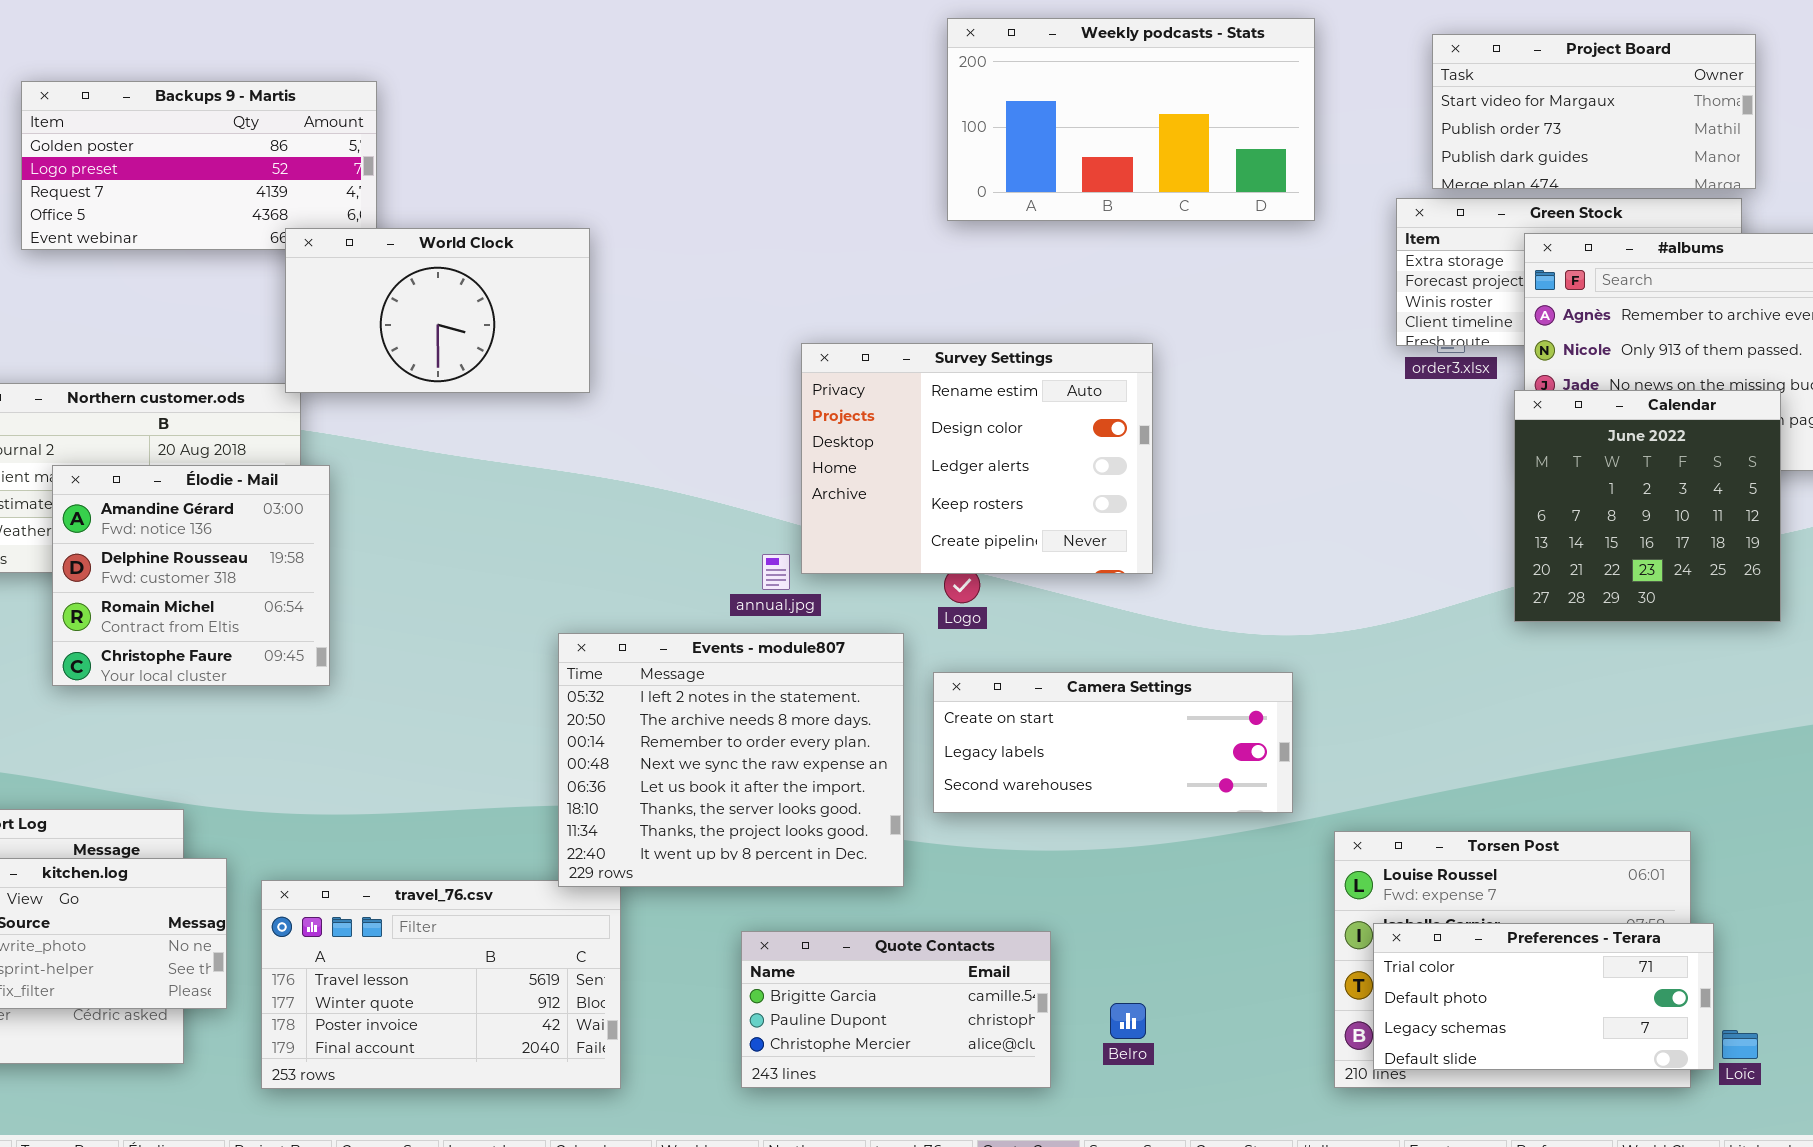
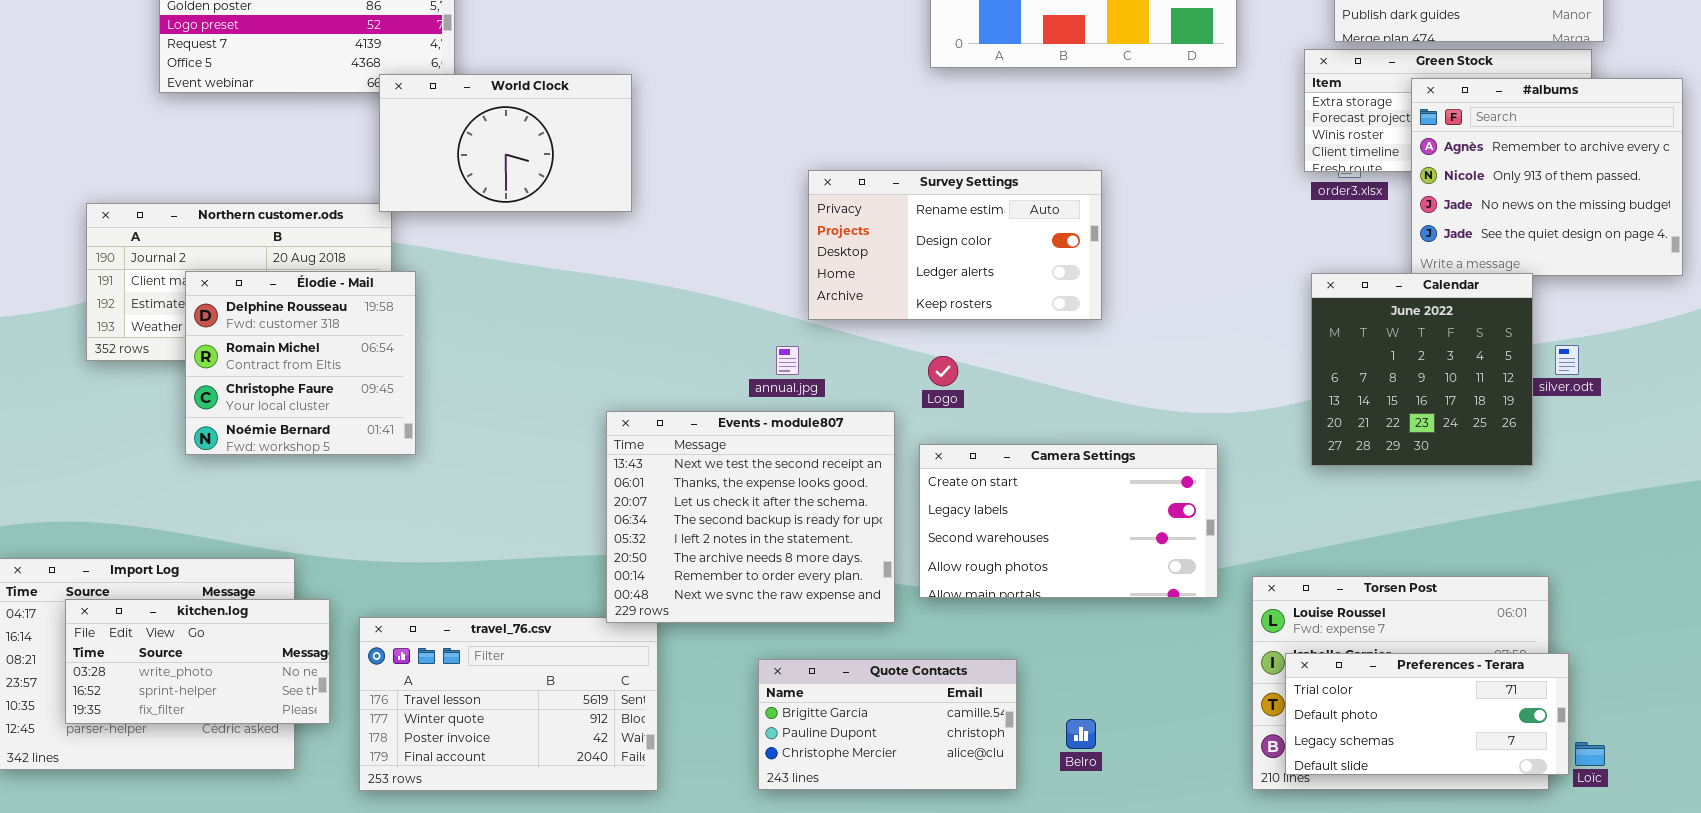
Survey Settings: [801,343,1153,574] -> [808,170,1102,320], resized
Calendar: [1514,390,1781,622] -> [1311,273,1533,466], moved
Élodie - Mail: [52,465,330,686] -> [185,271,416,455], scrolled down 1 row
Events - module807: [558,633,904,887] -> [606,411,895,623], scrolled up 4 rows
Camera Settings: [933,672,1293,813] -> [919,444,1218,598], resized

